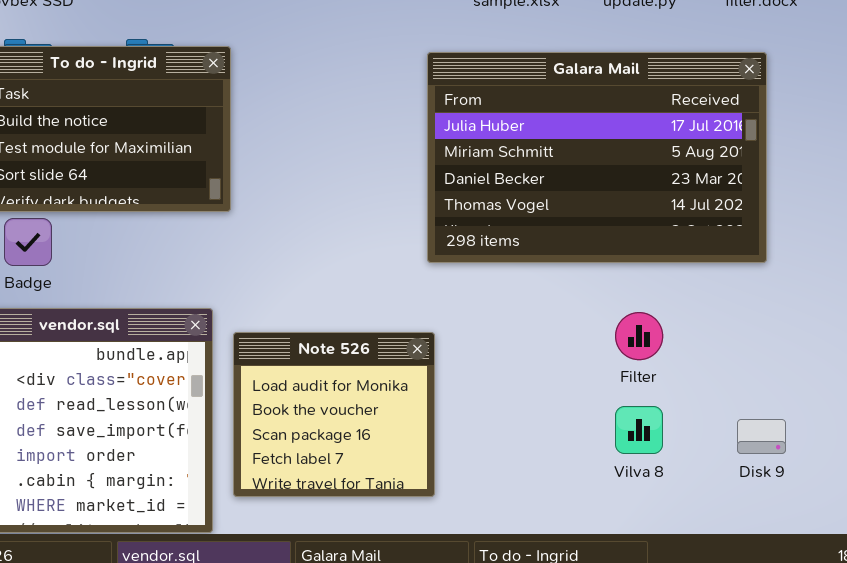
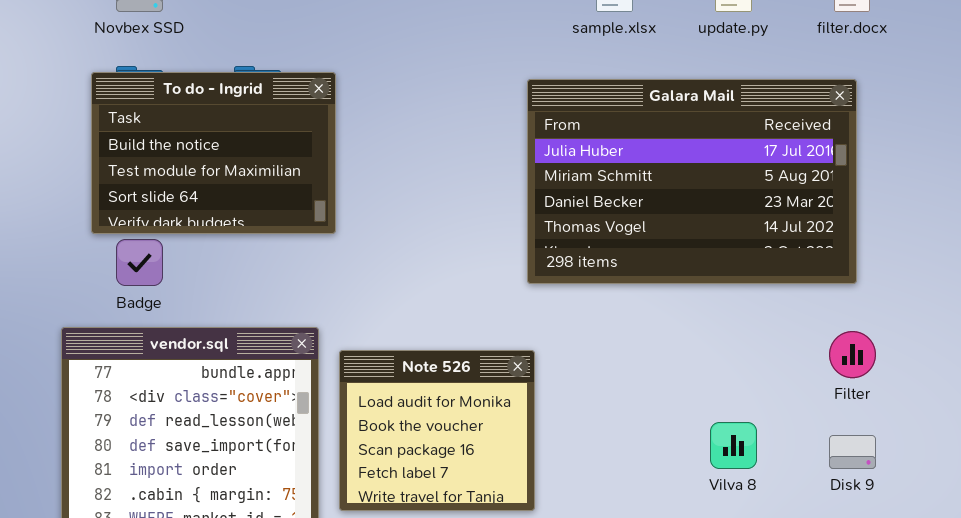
Filter: [615,312,663,360] -> [829,331,876,378], moved

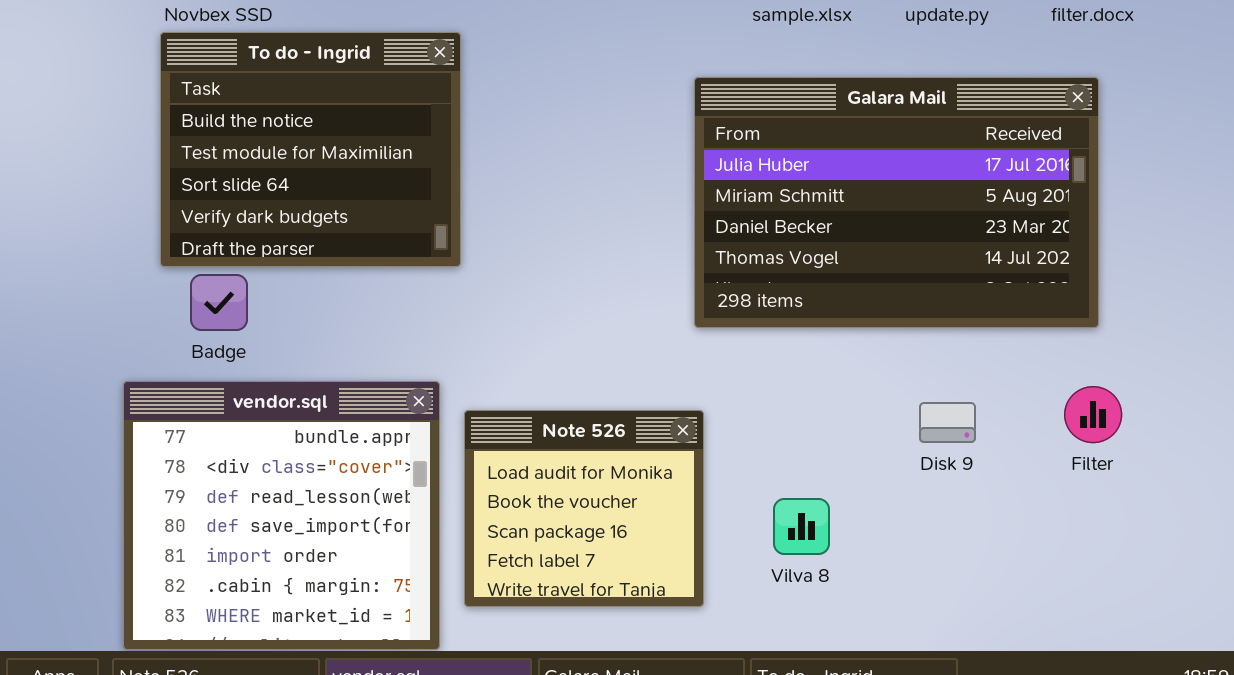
To do - Ingrid: [91,72,336,234] -> [160,32,461,267], resized
Vilva 8: [710,422,757,469] -> [773,498,830,555], moved
Disk 9: [829,435,876,469] -> [919,402,976,443], moved

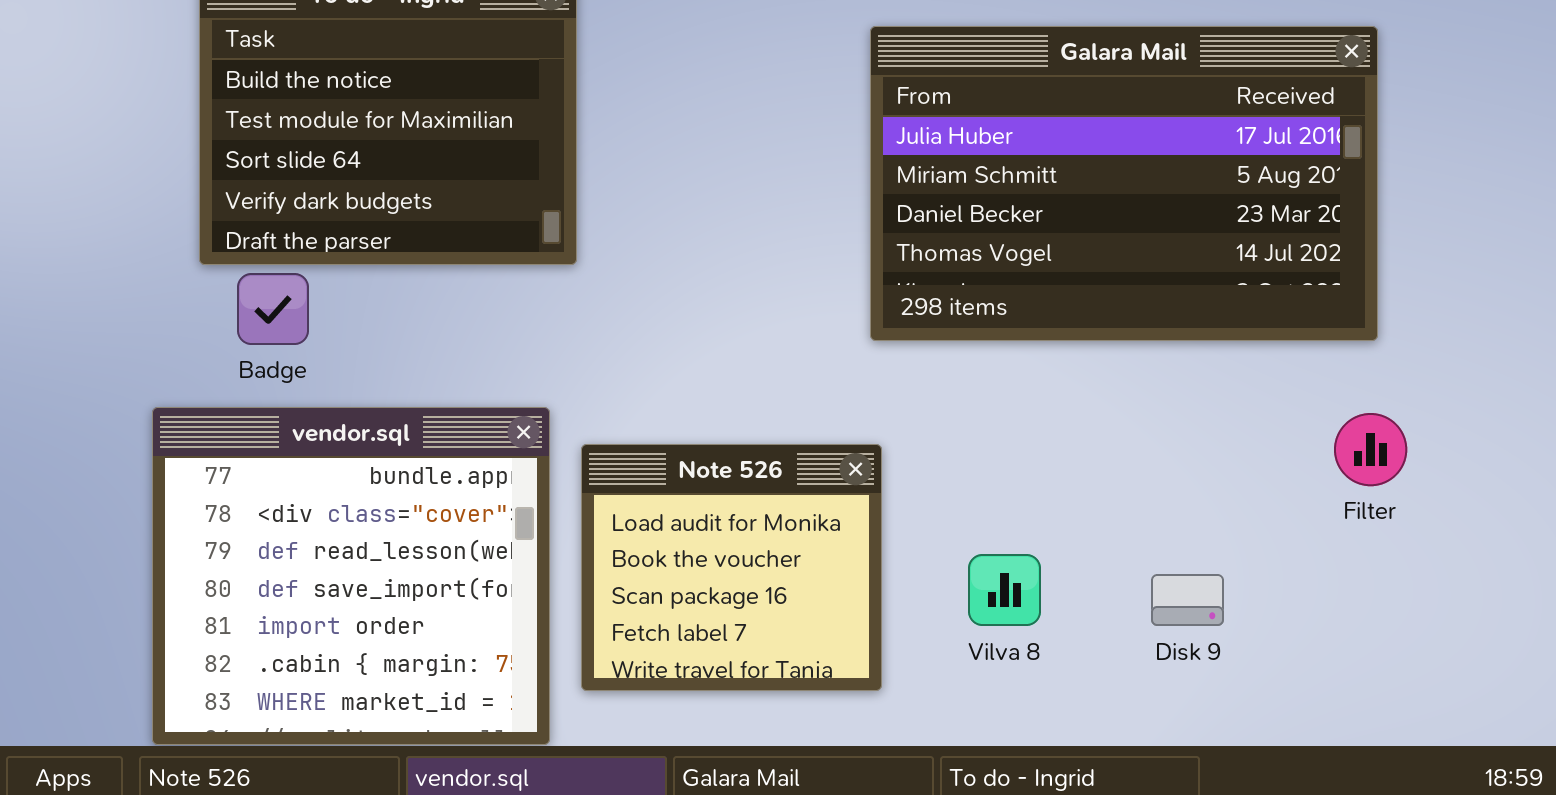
Disk 9: [919,402,976,443] -> [1151,574,1224,626], moved

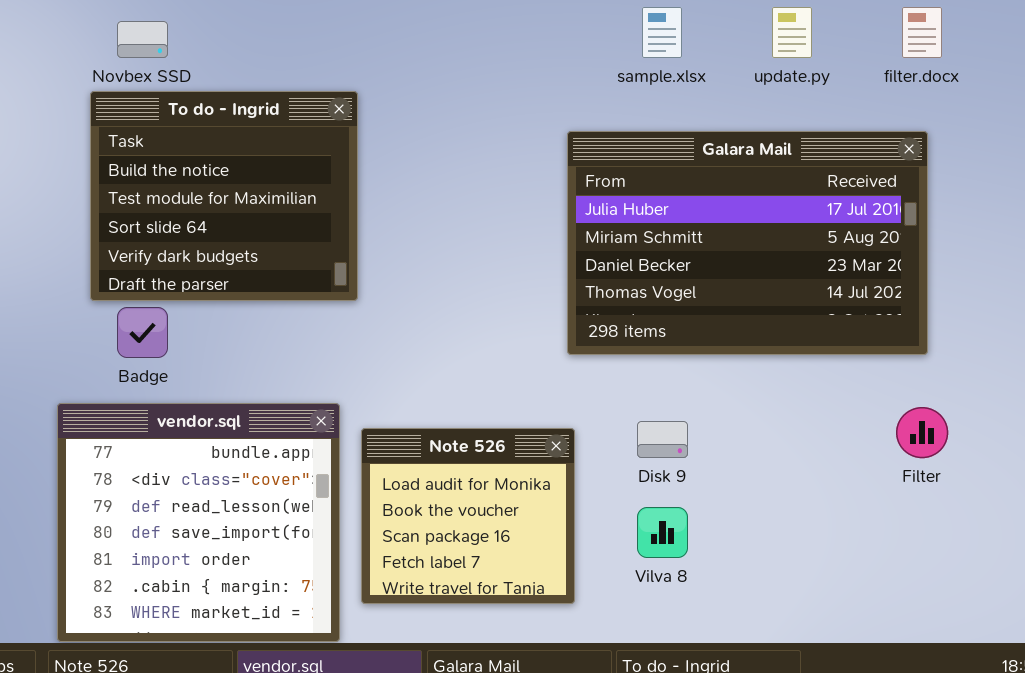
Disk 9: [1151,574,1224,626] -> [637,421,688,458], moved

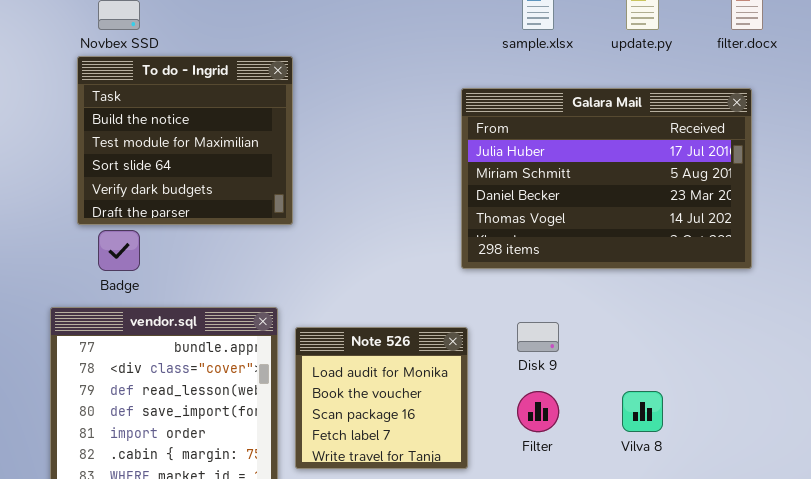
Filter: [896,407,948,458] -> [517,391,559,432], moved
Vilva 8: [637,507,688,558] -> [622,391,663,432], moved

